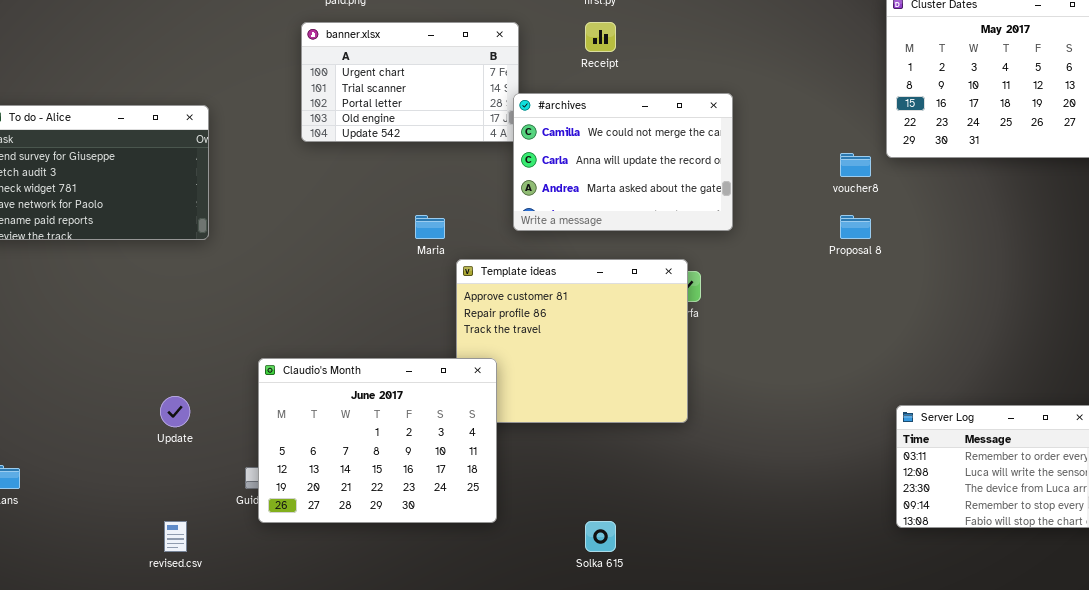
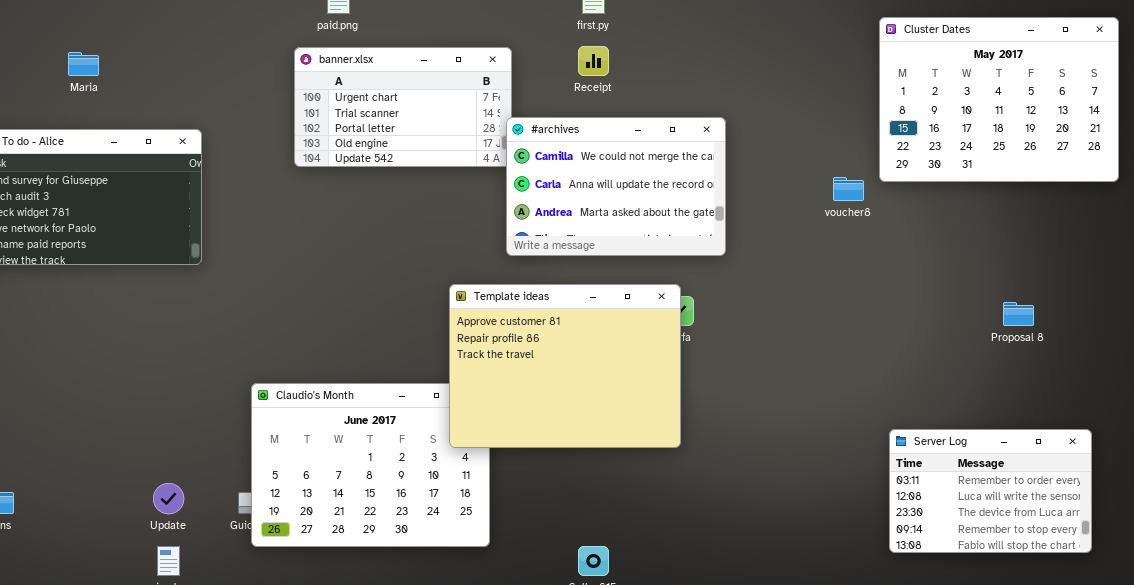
Maria: [415,215,445,239] -> [68,52,99,76], moved
Proposal 8: [840,215,871,239] -> [1003,302,1034,326], moved
Template ideas: [456,259,688,423] -> [449,284,681,448], raised
Update: [160,396,190,427] -> [153,483,184,514], moved

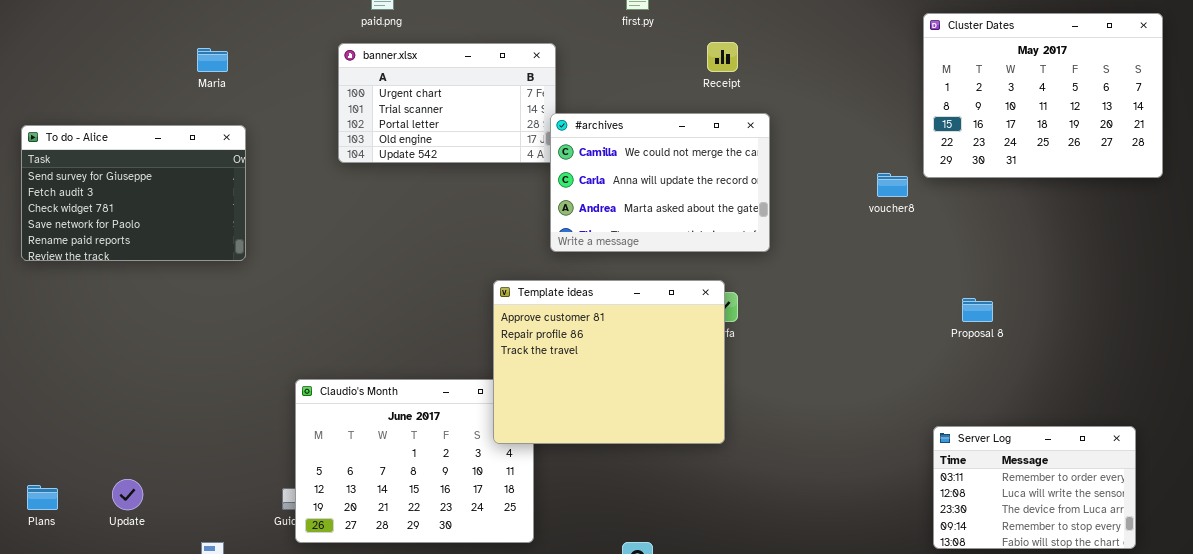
Receipt: [578,46,609,76] -> [707,42,738,72], moved
Maria: [68,52,99,76] -> [197,48,228,72], moved
Proposal 8: [1003,302,1034,326] -> [962,298,993,322], moved
Update: [153,483,184,514] -> [112,479,143,510], moved

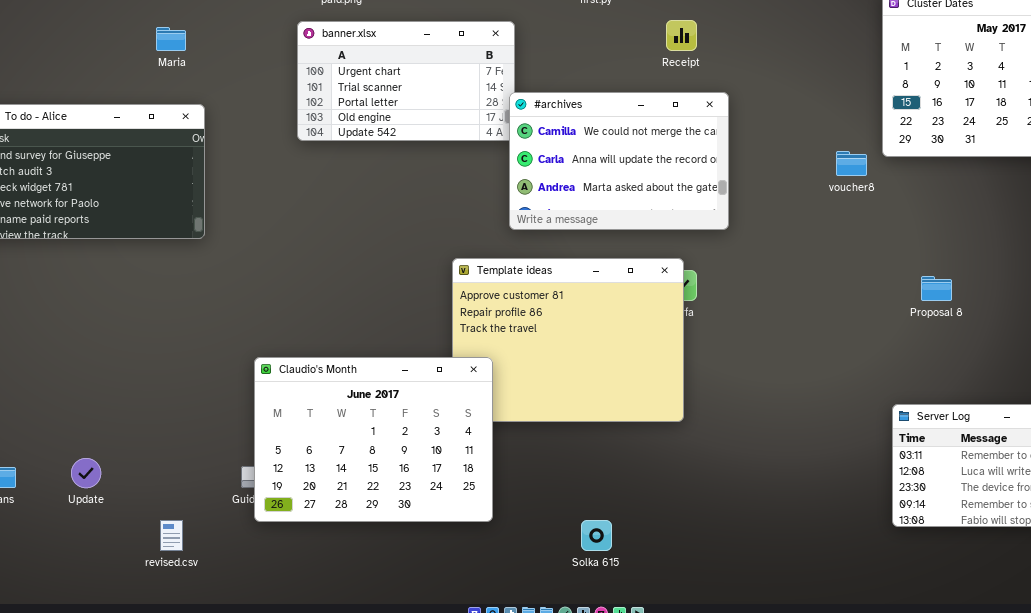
Claudio's Month: [295,379,534,543] -> [254,357,493,522], raised

